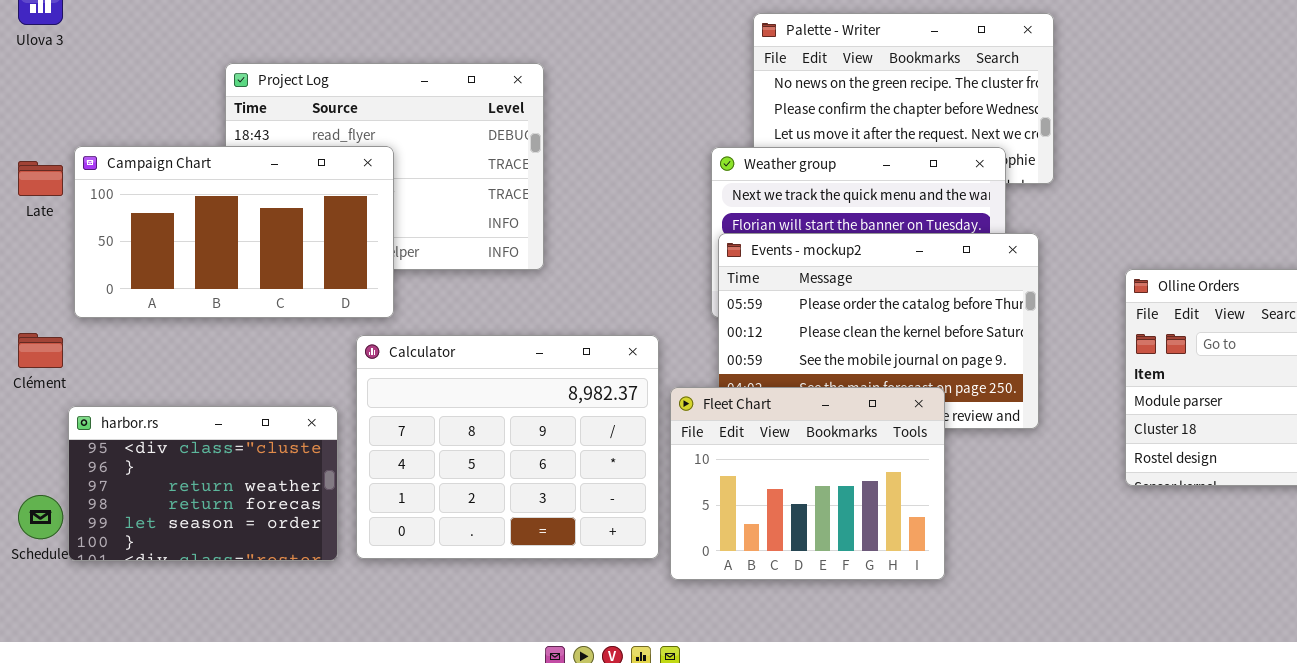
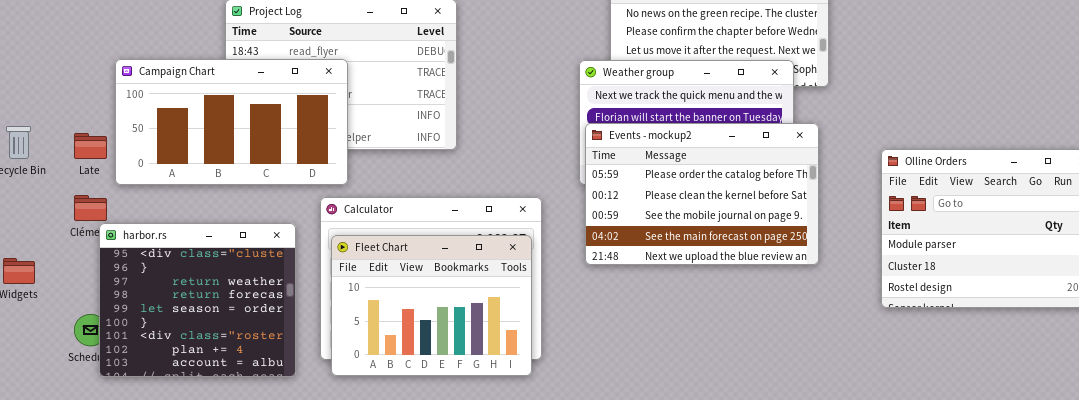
Late: [18,161,63,196] -> [74,133,107,159], moved
Fleet Chart: [670,387,945,580] -> [331,235,532,376], moved
harbor.rs: [68,406,338,561] -> [99,223,296,377], moved, resized

